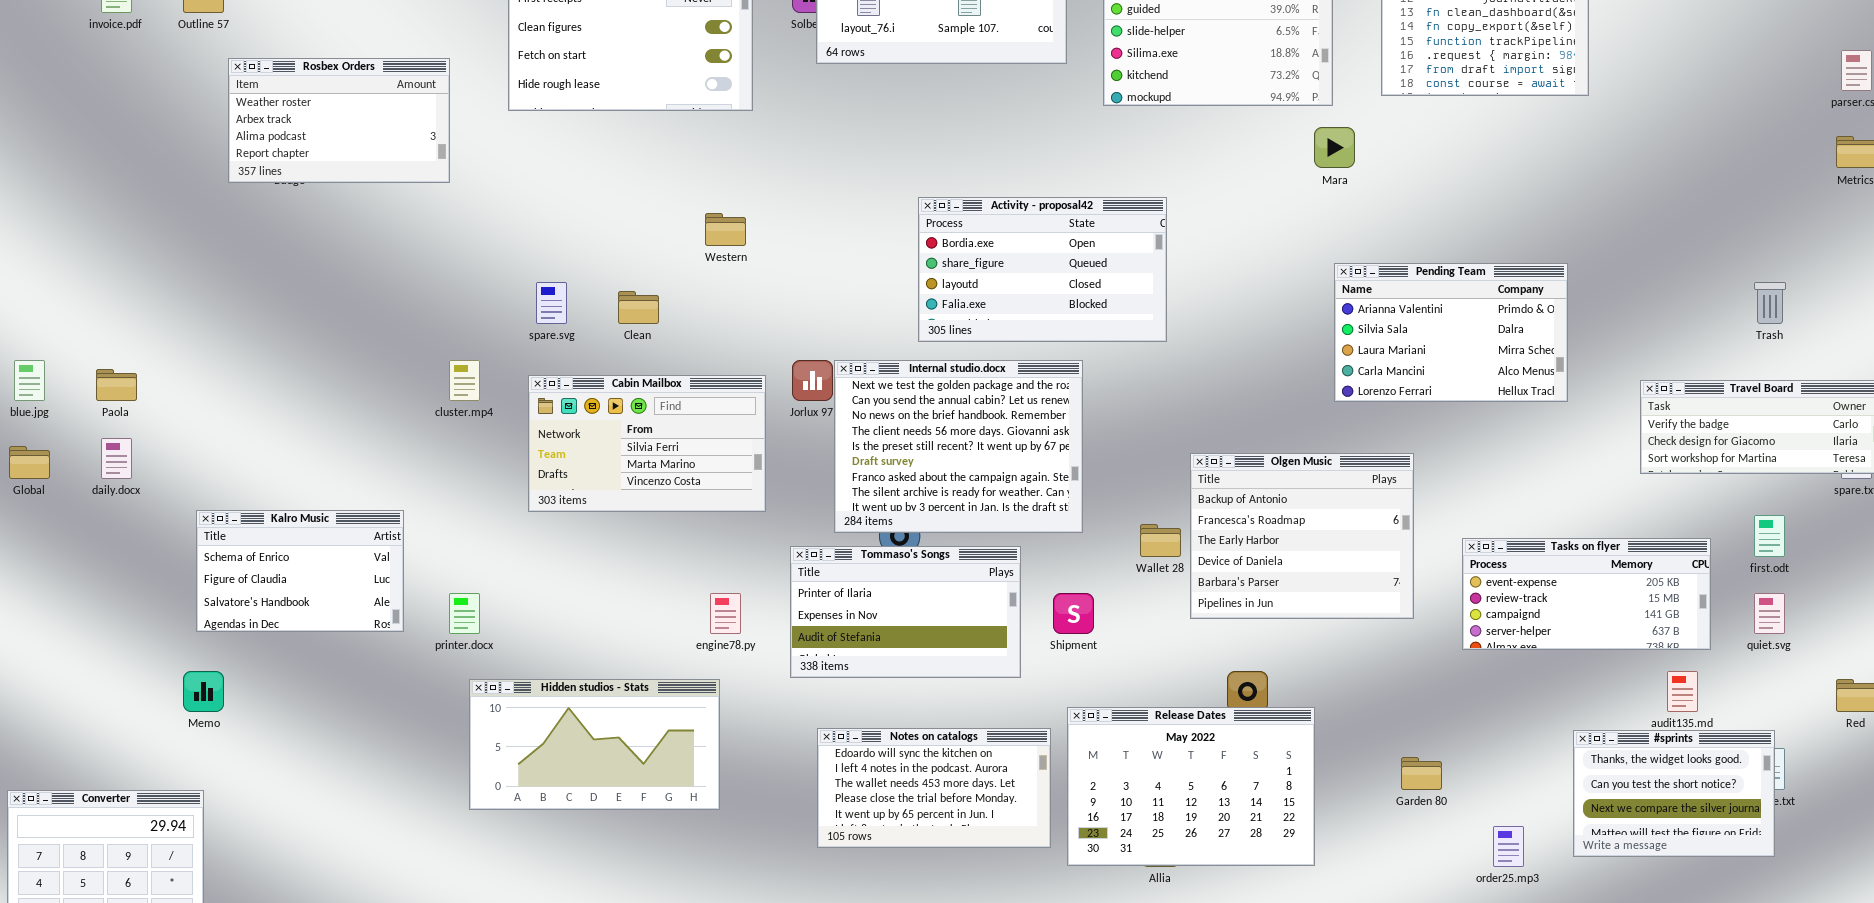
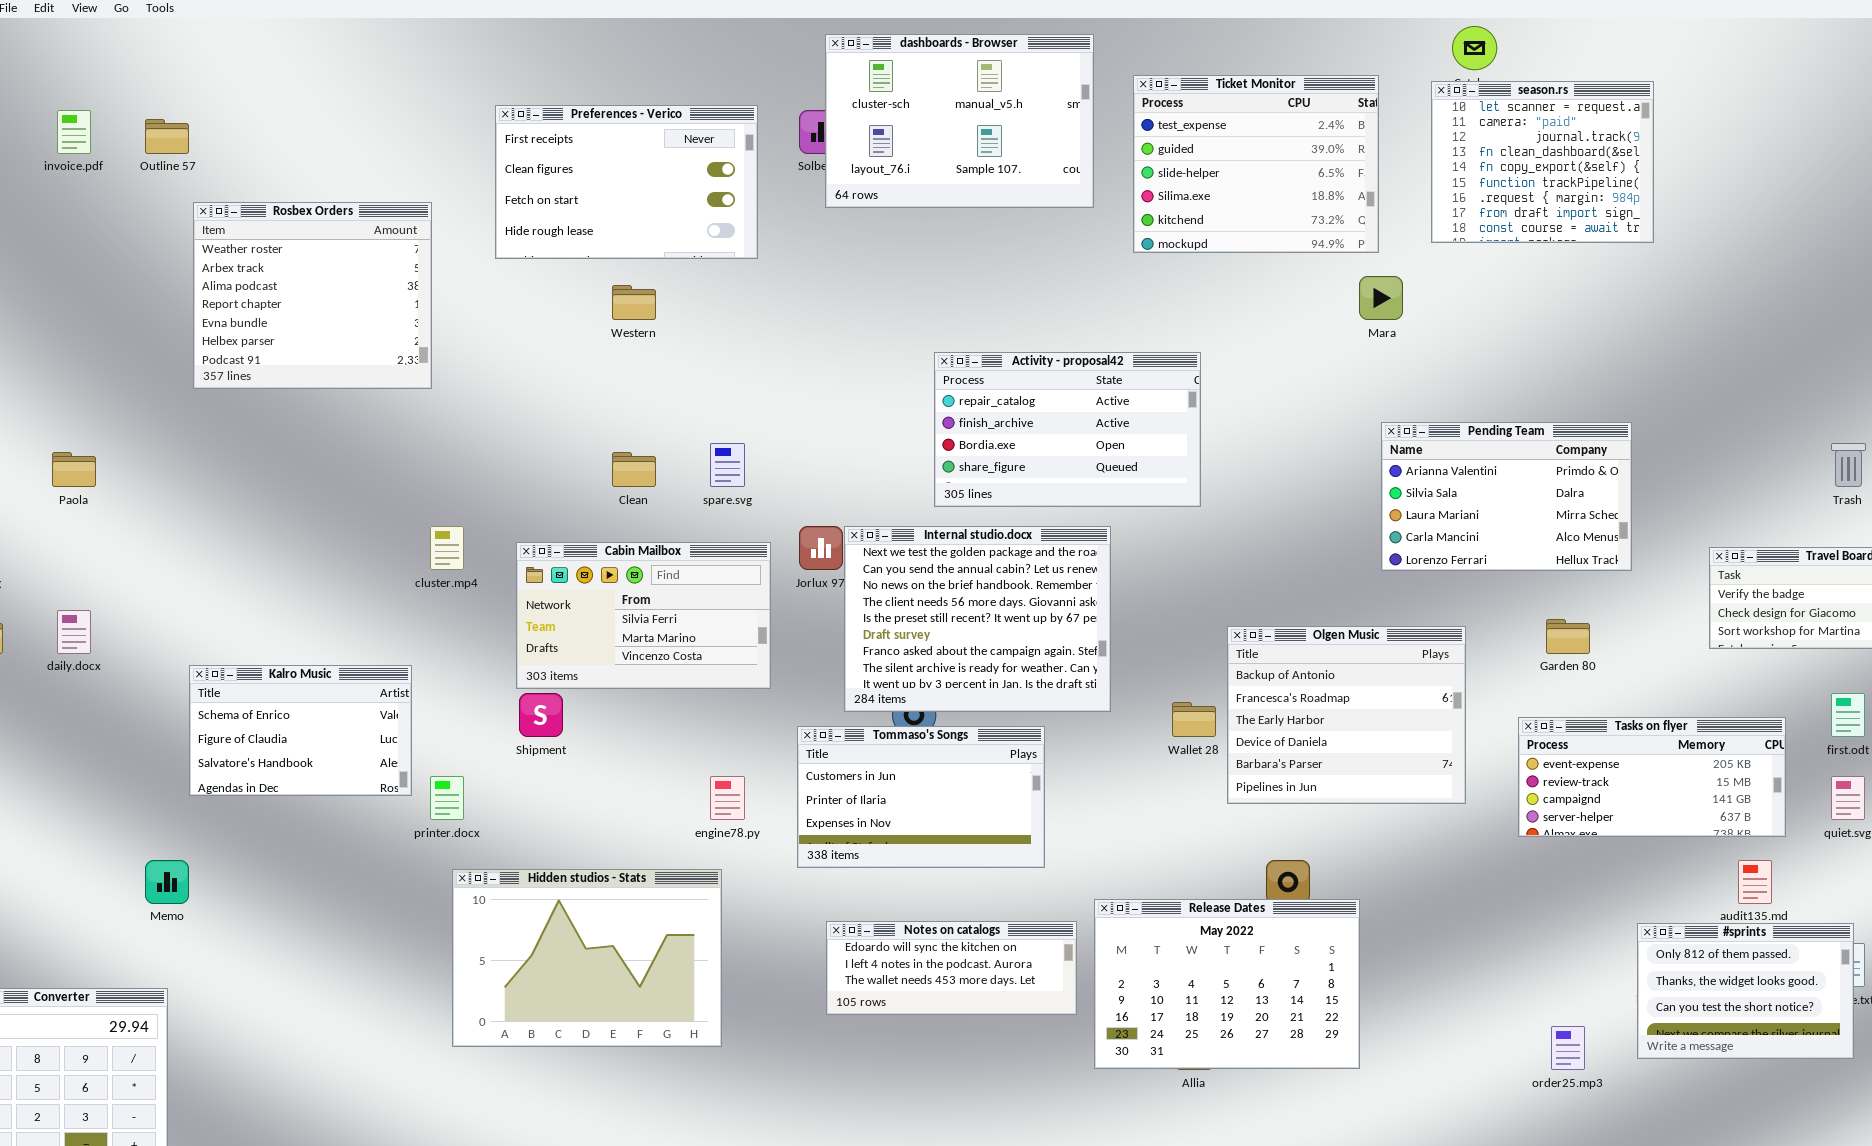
Rosbex Orders: [228,58,450,183] -> [193,202,432,389], resized
Activity - proposal42: [918,197,1167,342] -> [934,352,1201,507], scrolled up 2 rows
Western: [705,213,746,246] -> [612,285,656,320], moved
spare.svg: [536,282,567,324] -> [710,443,745,487], moved
Paola: [96,369,137,401] -> [52,452,96,487], moved
Kalro Music: [196,510,404,632] -> [189,665,412,796], moved
Tommaso's Songs: [790,546,1021,678] -> [797,726,1045,868], scrolled up 1 row
Shipment: [1053,593,1094,634] -> [519,693,563,737], moved
Hidden studios - Stats: [469,679,720,810] -> [452,869,722,1047], resized
Notes on catalogs: [817,728,1051,848] -> [826,921,1077,1015], resized
#sprints: [1573,730,1775,857] -> [1637,923,1854,1059], scrolled up 1 row
Garden 80: [1401,757,1442,790] -> [1546,619,1590,654], moved

